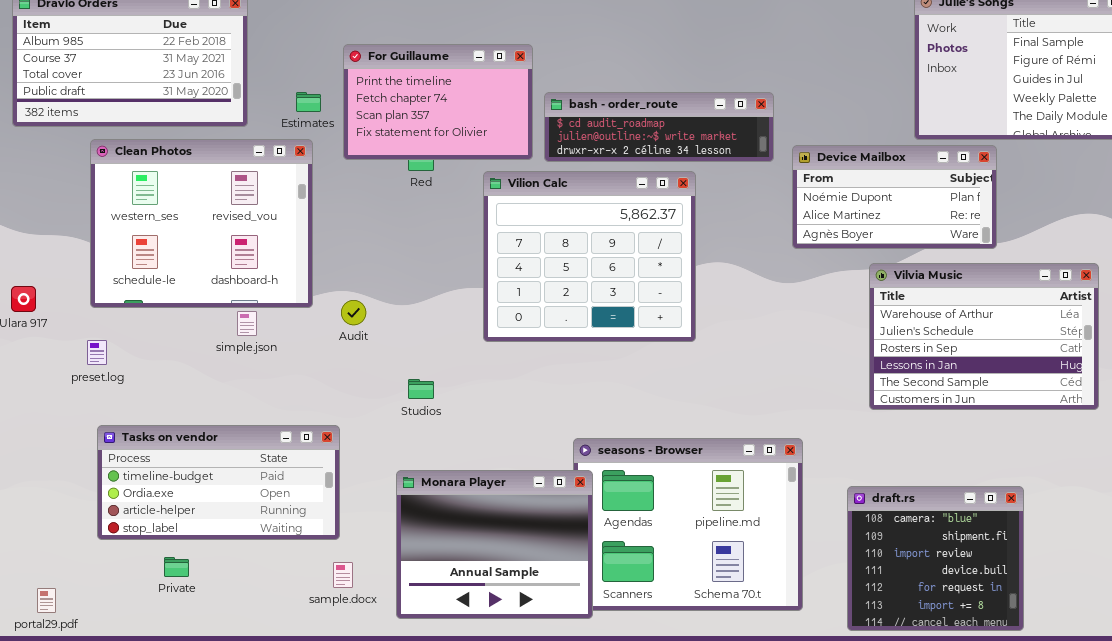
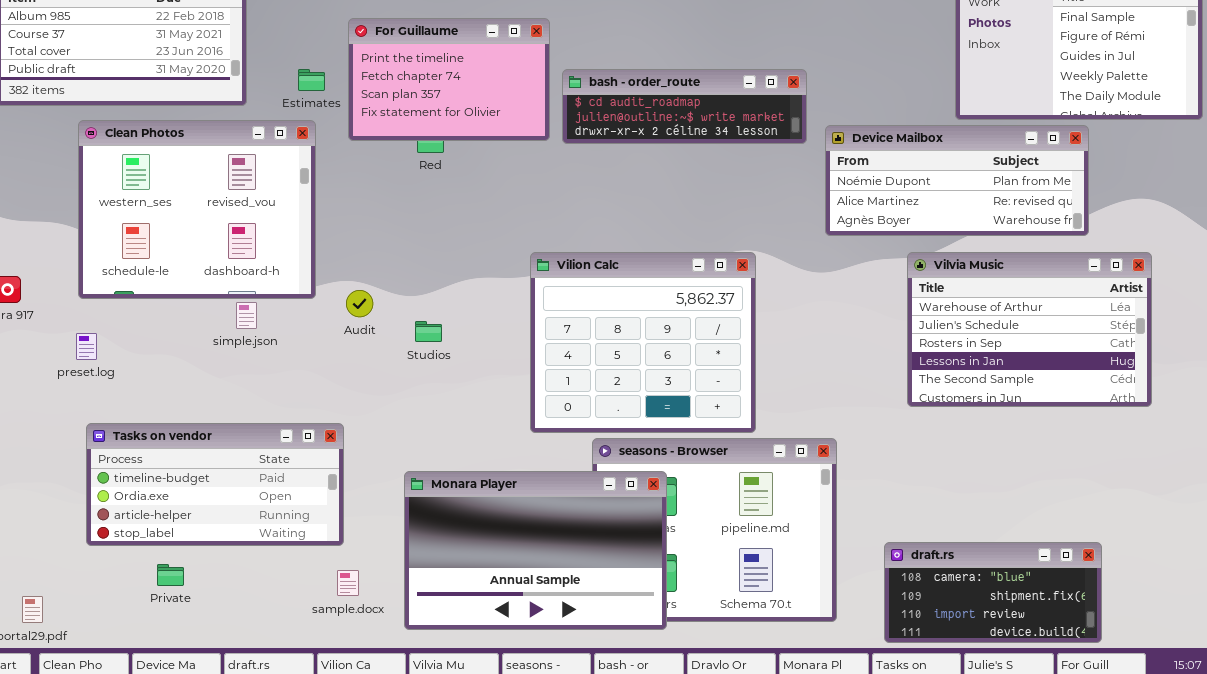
Device Mailbox: [792,145,997,249] -> [825,125,1089,236], resized
Vilion Calc: [483,171,696,342] -> [530,252,756,433], moved
Studios: [408,379,434,399] -> [415,321,442,342], moved
Monara Player: [396,470,593,619] -> [404,471,667,630], resized
draft.rs: [847,486,1024,631] -> [884,542,1102,643], resized

